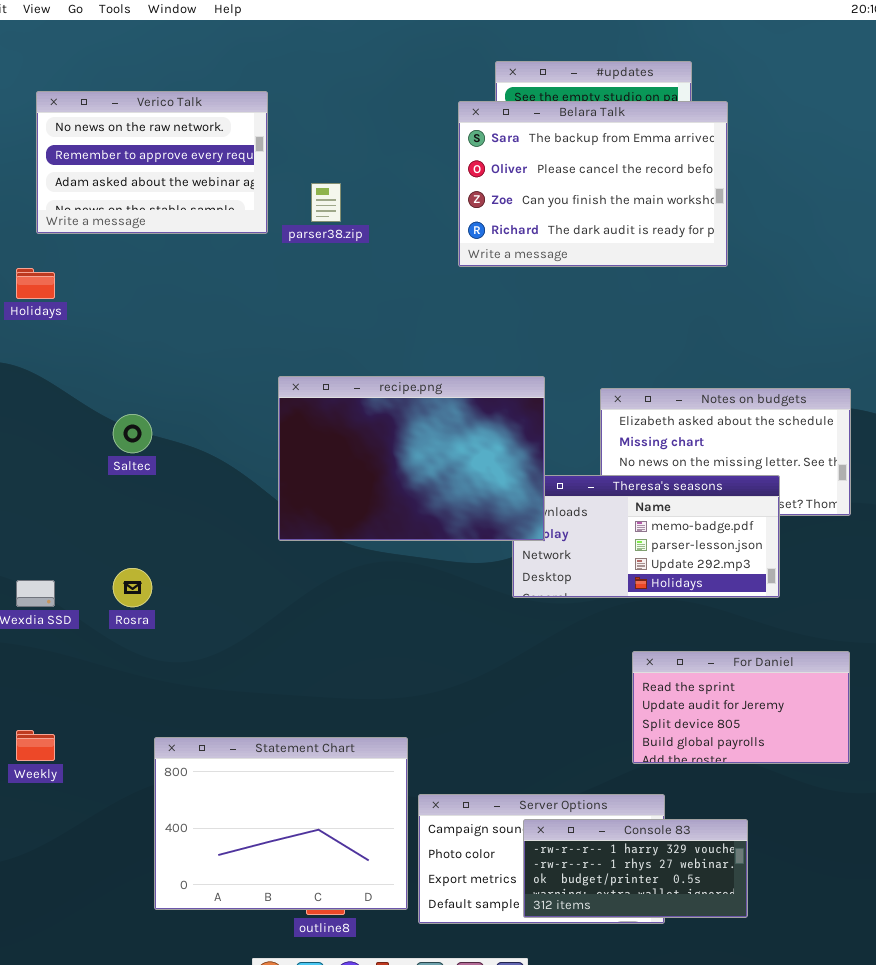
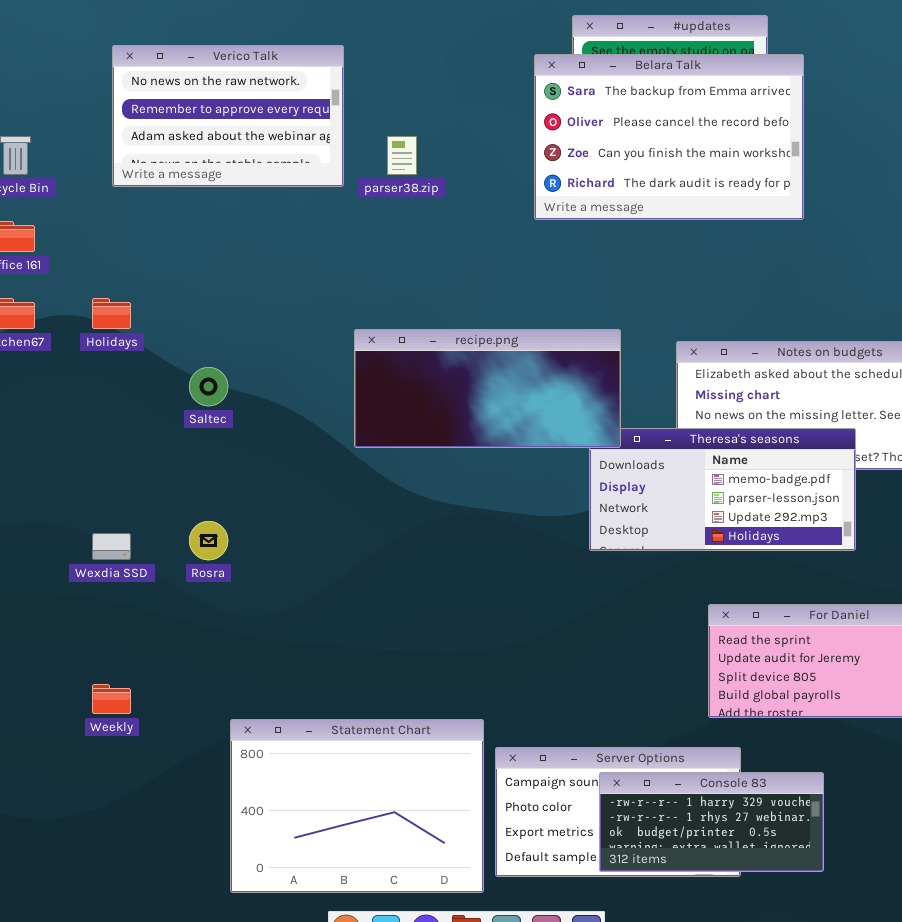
Holidays: [16,268,55,299] -> [92,298,131,329], moved
recipe.png: [278,376,545,541] -> [354,329,621,448], resized
Statement Chart: [154,737,408,910] -> [230,719,484,893], moved

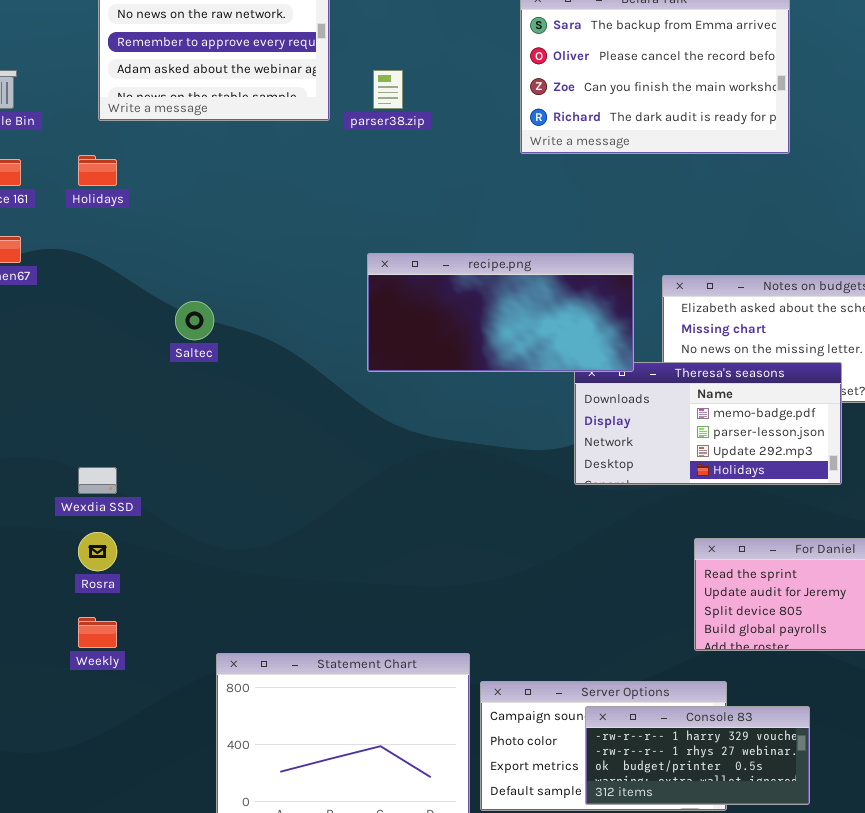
Holidays: [92,298,131,329] -> [78,155,117,186], moved
recipe.png: [354,329,621,448] -> [367,253,634,372], moved
Rosra: [189,521,228,560] -> [78,532,117,571], moved

